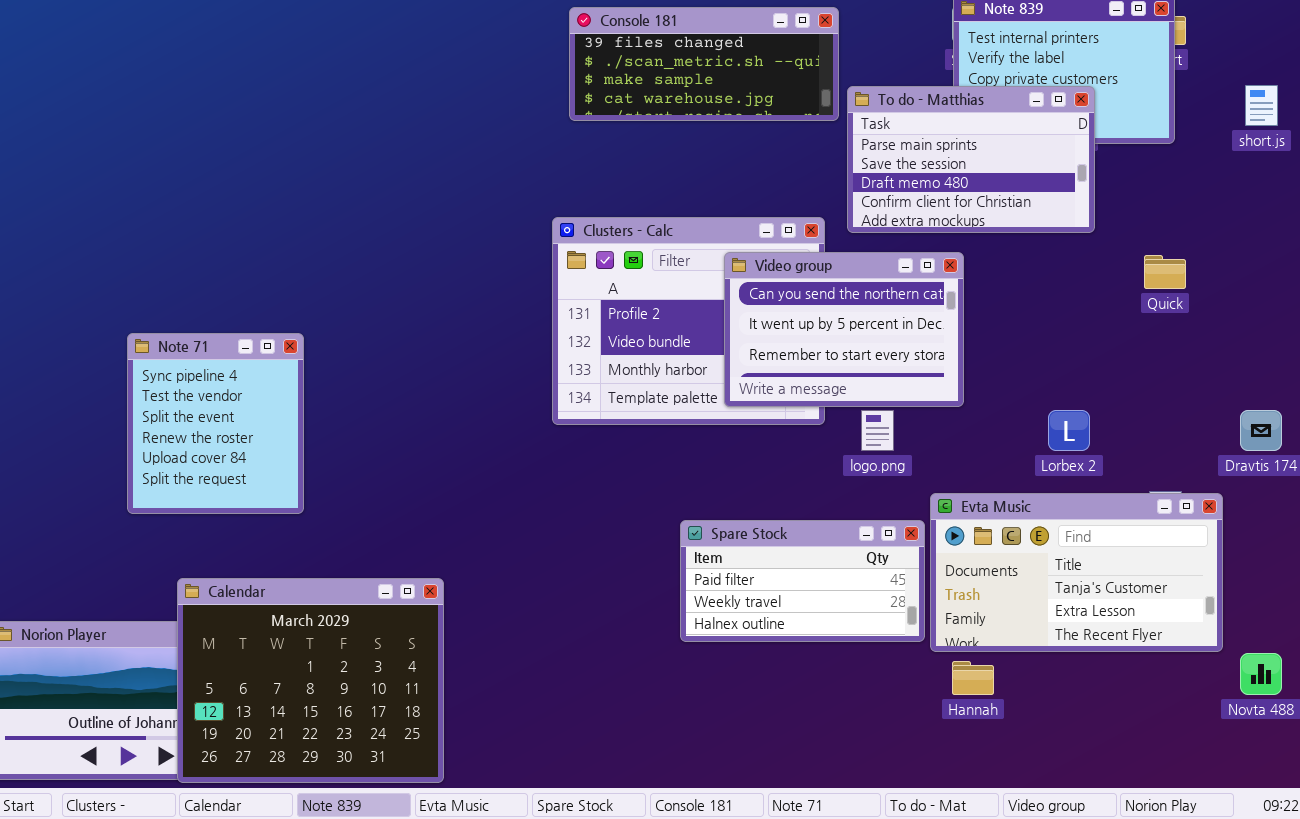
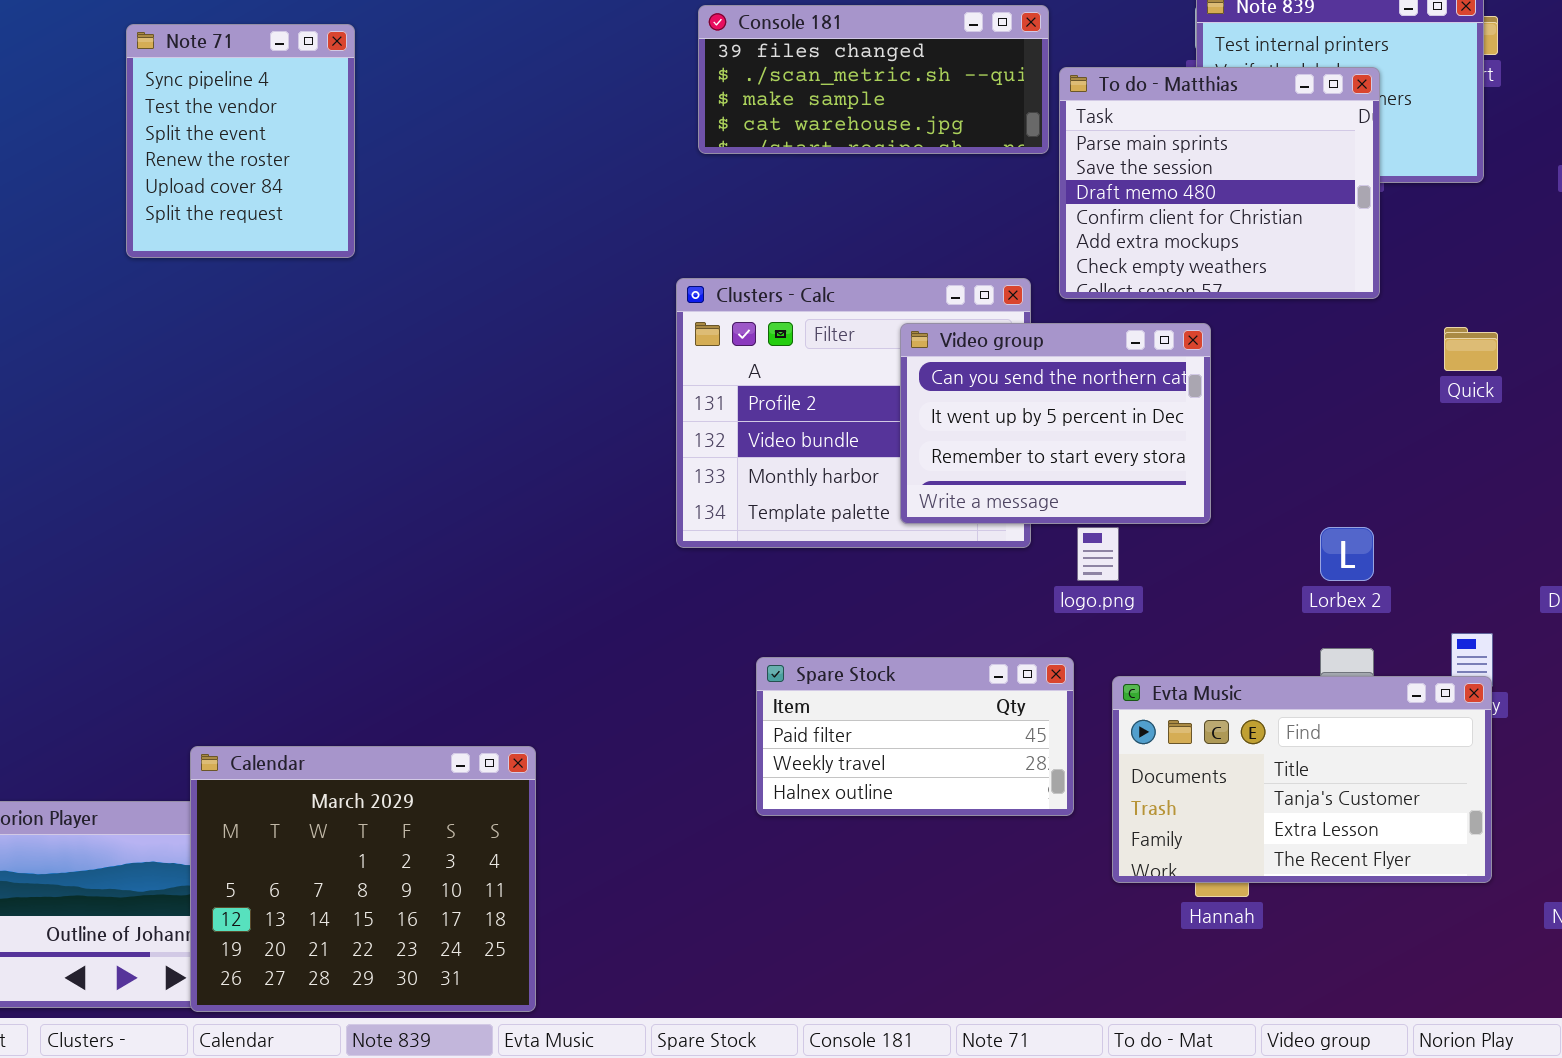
To do - Matthias: [847,86,1095,233] -> [1059,67,1380,299], resized
Note 71: [127,333,304,514] -> [126,24,355,258], moved
Evta Music: [930,493,1223,652] -> [1112,676,1492,883], moved
Spare Stock: [680,520,925,642] -> [756,657,1074,816], moved

